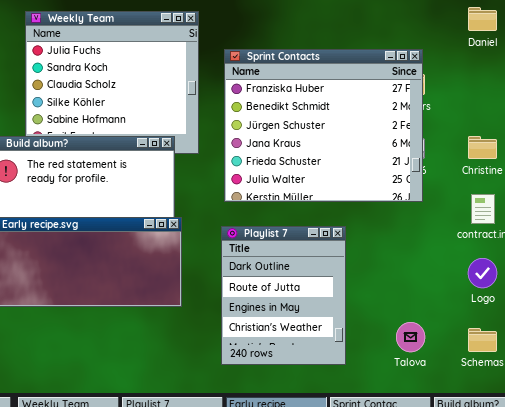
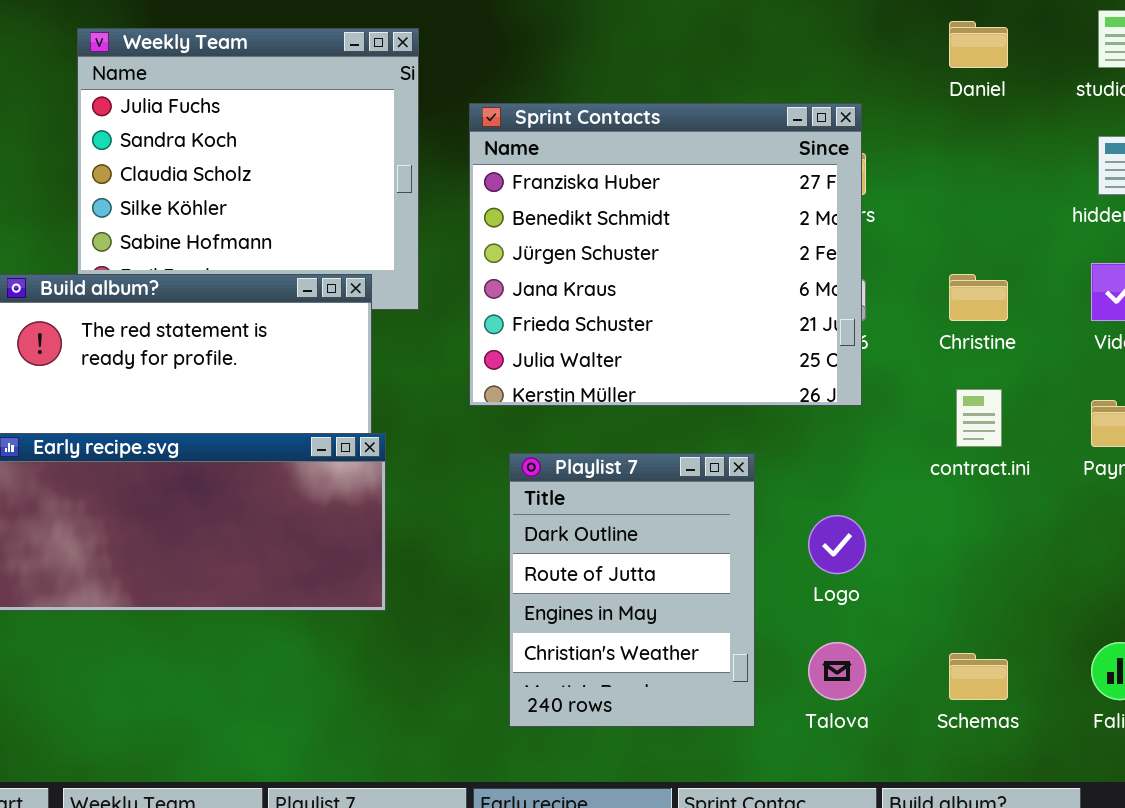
Playlist 7: [221,226,346,365] -> [509,453,755,727], moved
Logo: [468,258,497,288] -> [808,515,866,574], moved

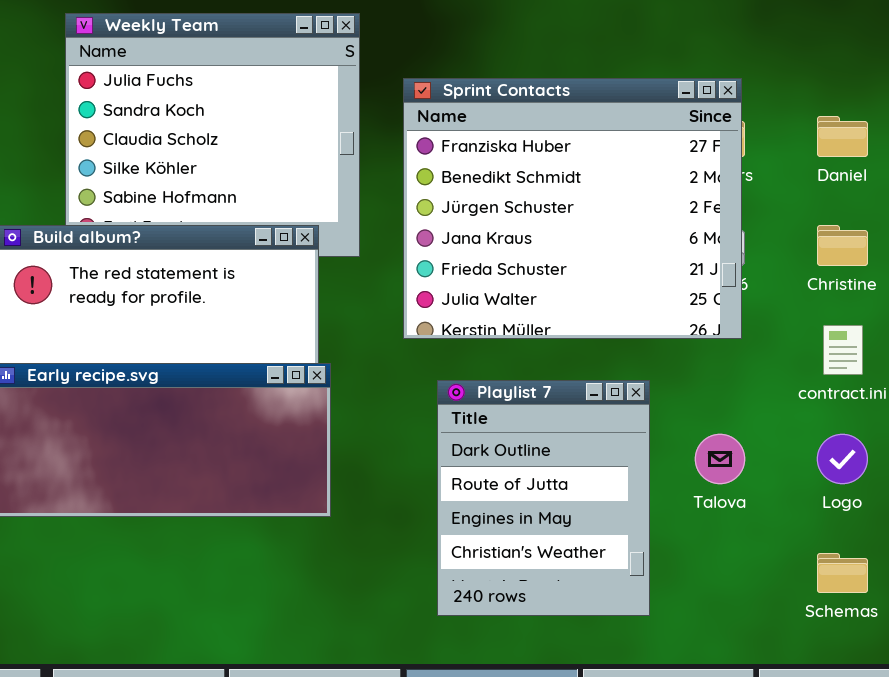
Daniel: [949,21,1008,68] -> [817,116,868,157], moved
Logo: [808,515,866,574] -> [817,434,868,484], moved
Talova: [808,642,866,700] -> [695,434,745,484], moved

